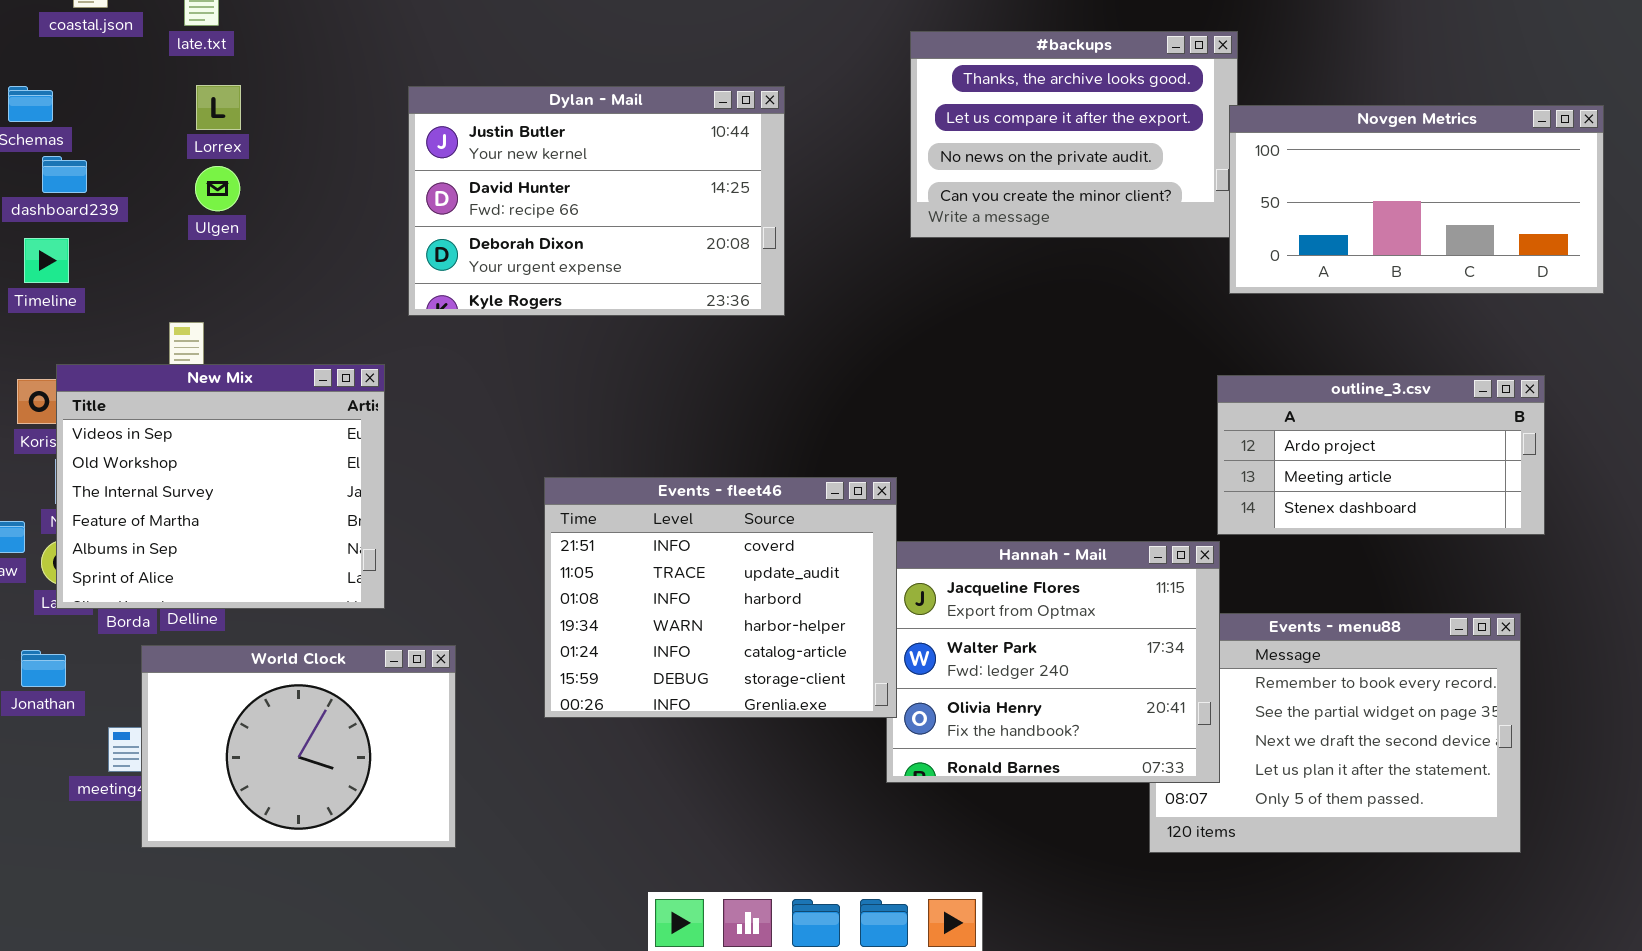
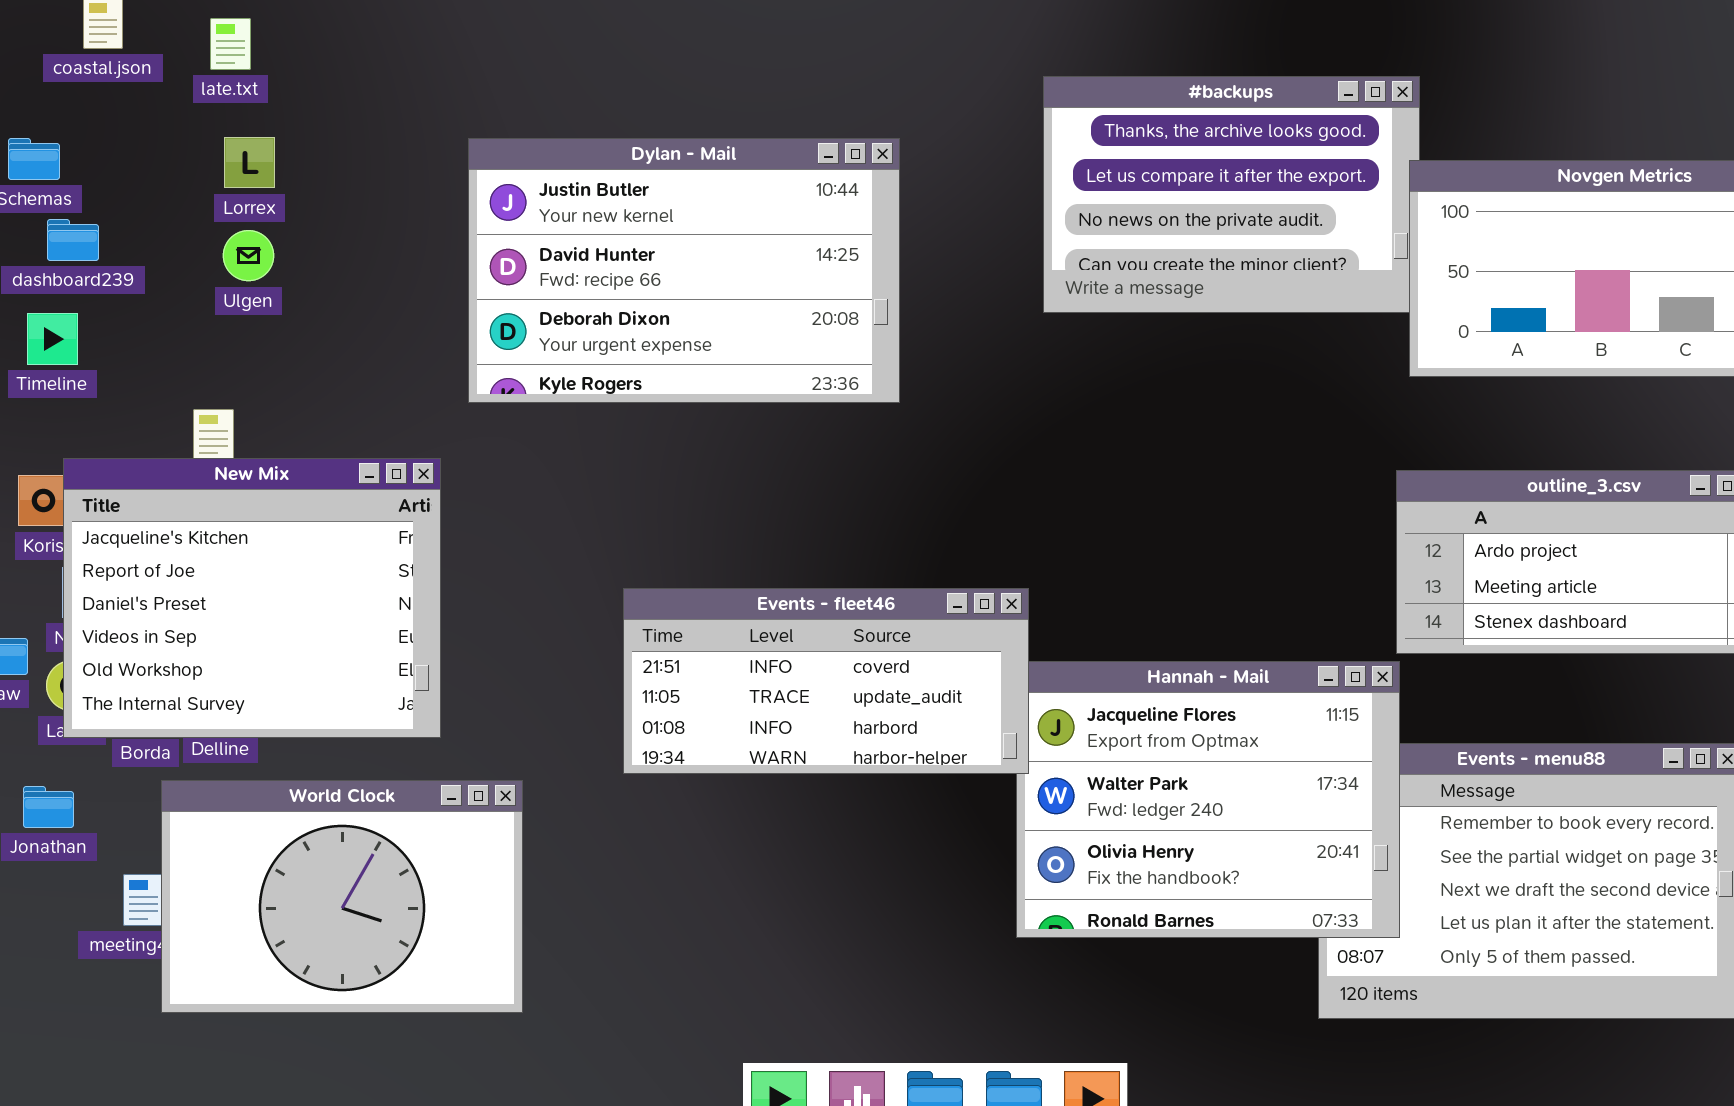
New Mix: [56,364,385,609] -> [63,458,441,738], scrolled up 3 rows
Events - fleet46: [544,477,897,718] -> [623,588,1029,774], resized

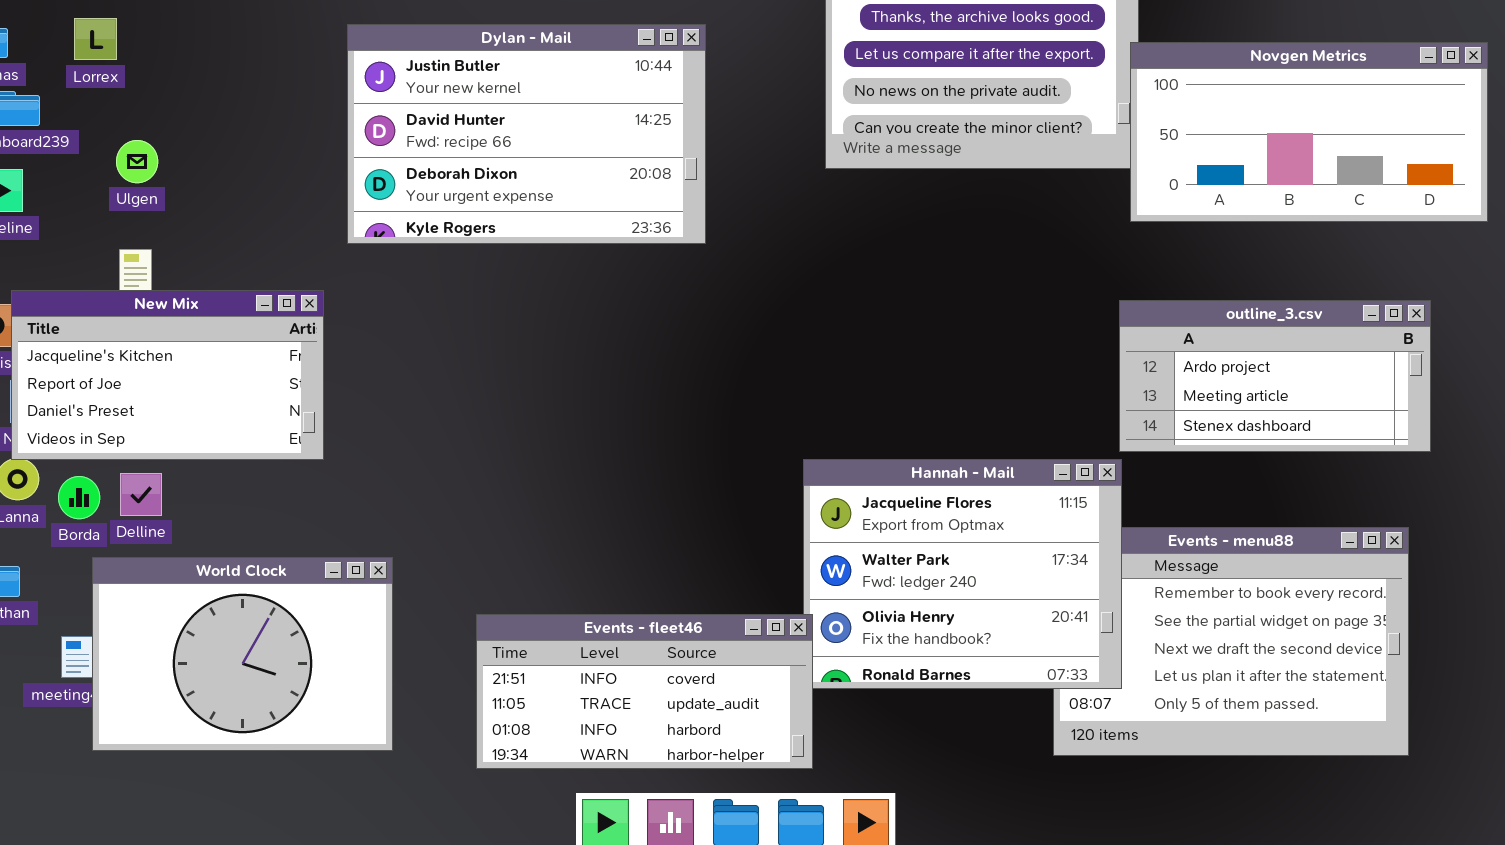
Lorrex: [224,137,275,188] -> [74,18,117,60], moved
Ulgen: [223,230,274,281] -> [116,140,158,183], moved
New Mix: [63,458,441,738] -> [11,290,324,460], resized
Events - fleet46: [623,588,1029,774] -> [476,614,813,769], moved

